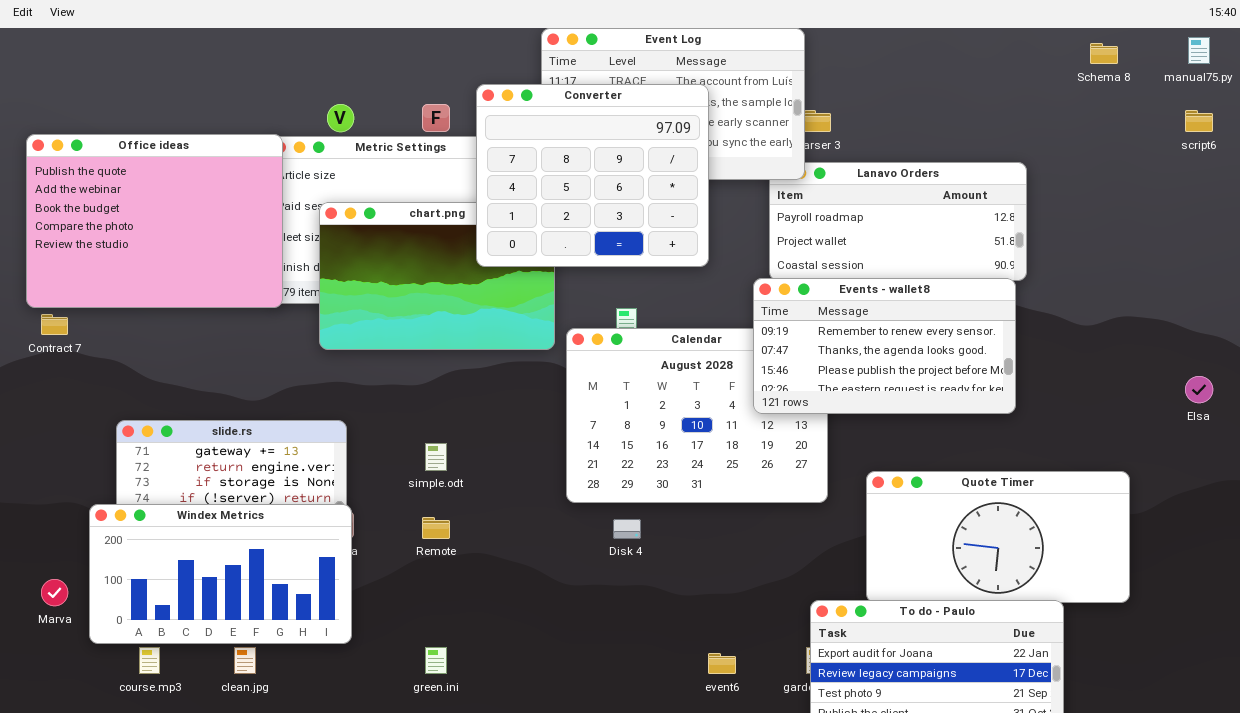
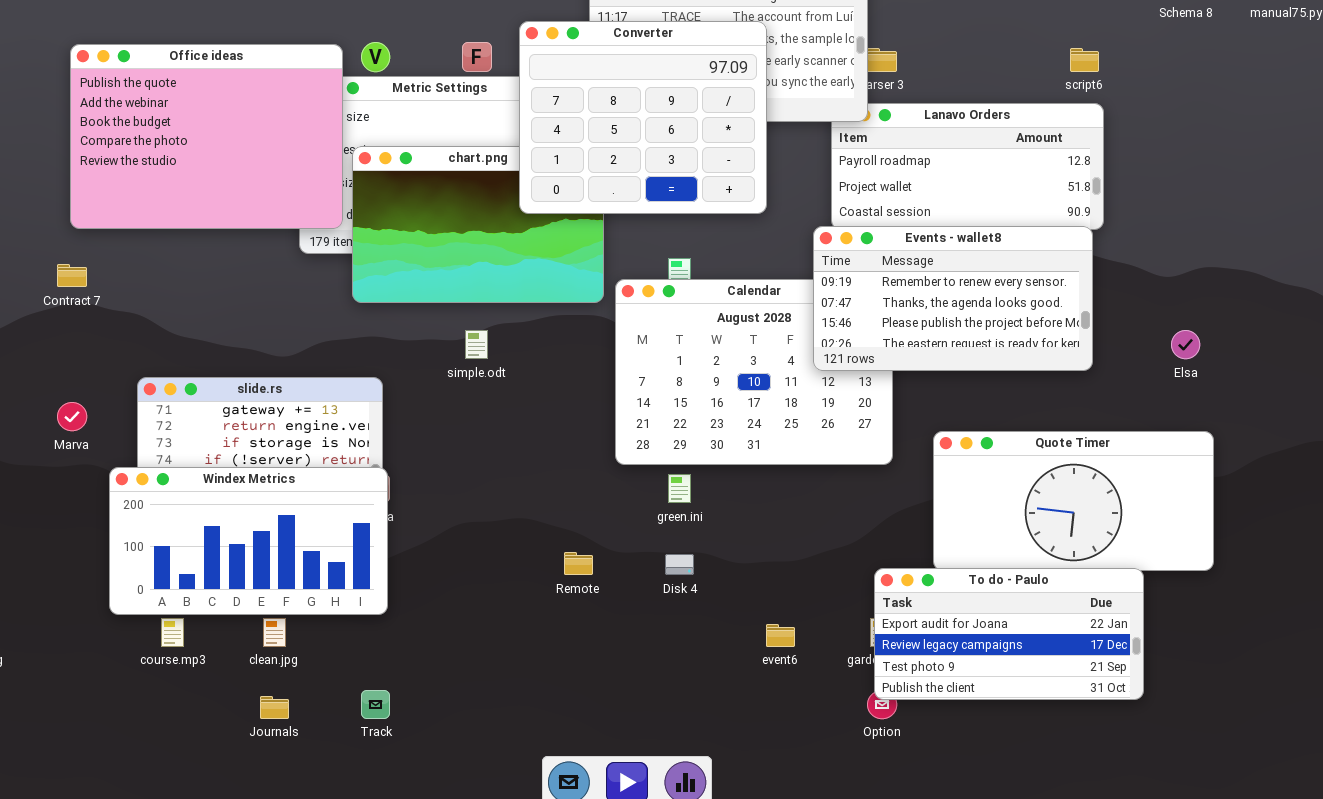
script6: [1185,110,1213,132] -> [1070,48,1099,72], moved
Office ideas: [26,134,283,308] -> [70,44,343,229], moved
Elsa: [1185,376,1213,403] -> [1171,330,1200,359], moved
simple.odt: [425,443,447,471] -> [465,330,488,359], moved
Remote: [422,517,450,539] -> [564,552,593,575], moved
Disk 4: [613,519,641,539] -> [665,554,694,575], moved
Marva: [41,579,68,606] -> [57,402,87,431], moved
green.ini: [425,647,447,674] -> [668,474,691,503], moved

